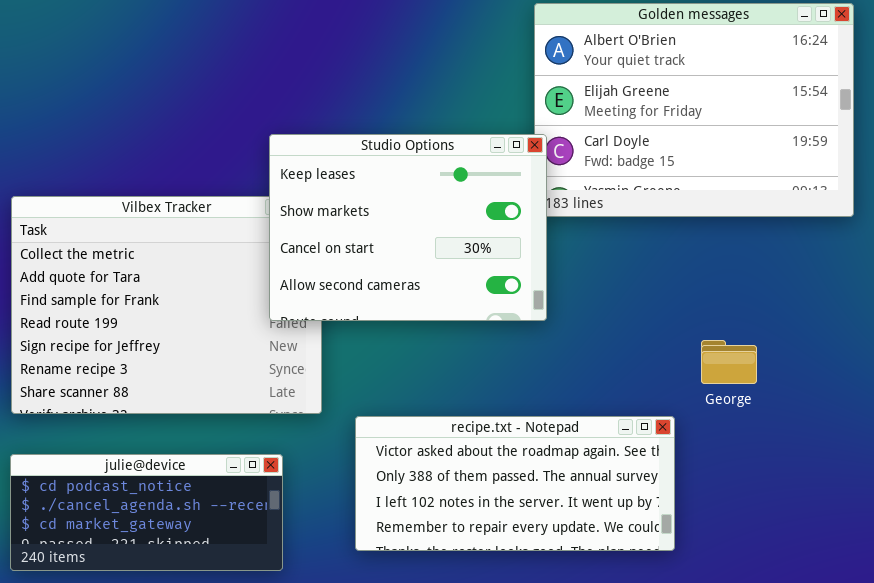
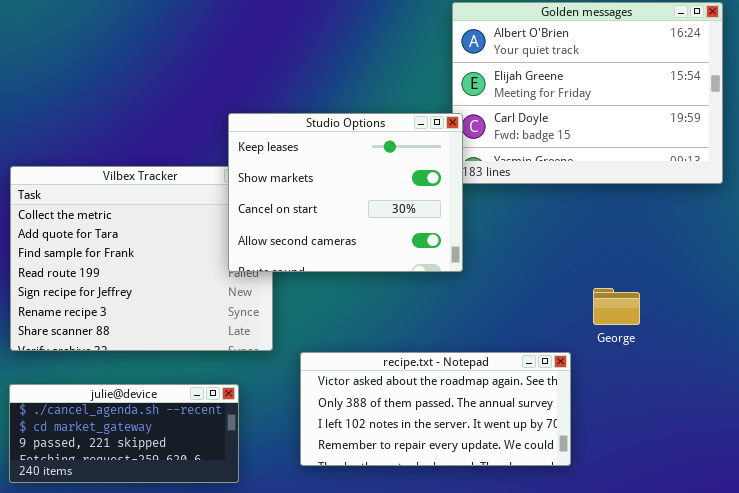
julie@device: [10,454,283,571] -> [9,384,239,483], scrolled down 1 row

